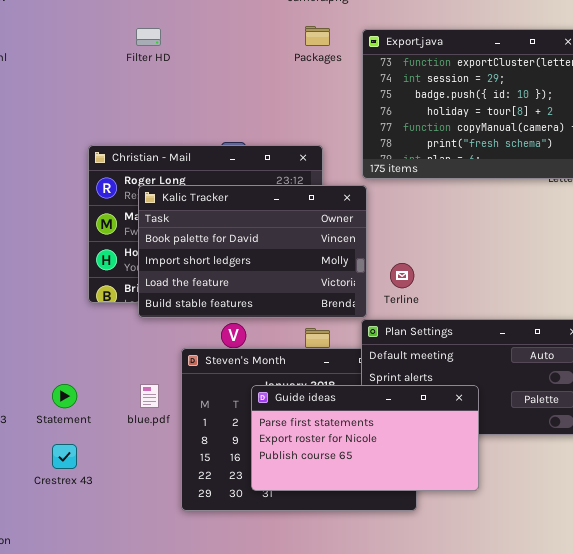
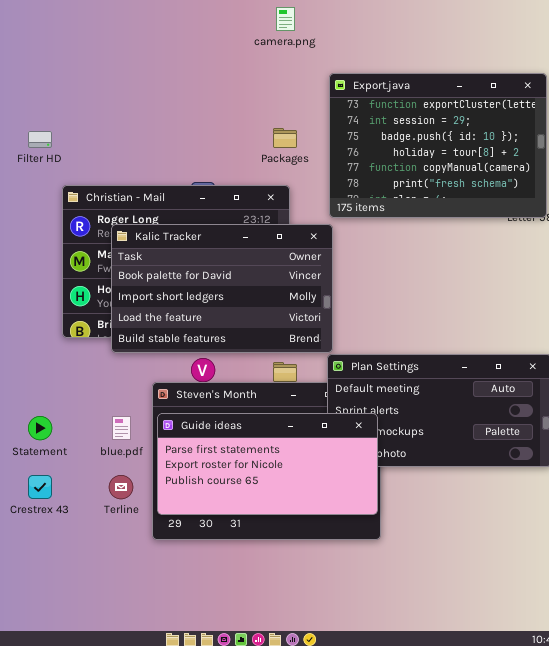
Packages: [305,26,330,46] -> [273,128,297,148], moved
Filter HD: [136,28,161,46] -> [28,131,52,148], moved
Terline: [390,263,414,288] -> [109,475,133,499], moved
Guide ideas: [251,385,479,491] -> [157,413,378,515], moved

